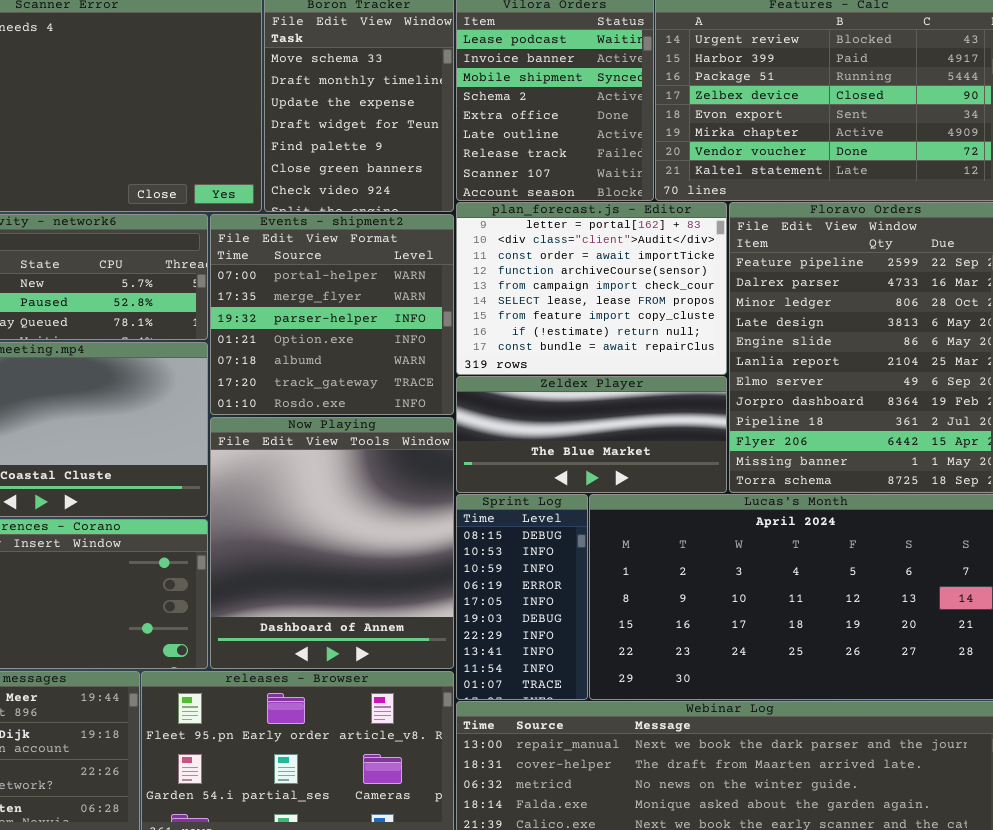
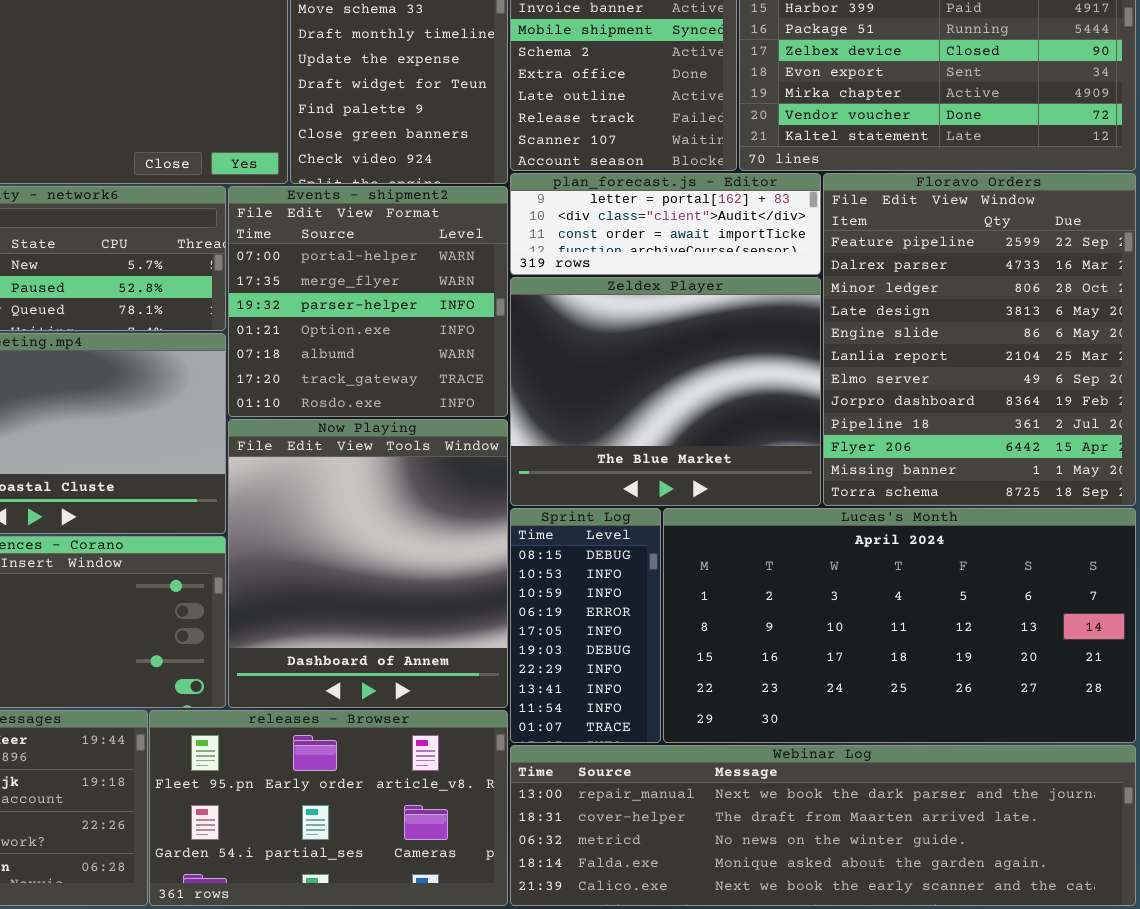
plan_forecast.js - Editor: [456,202,727,375] -> [510,173,821,275], resized
Zeldex Player: [456,376,727,493] -> [510,277,821,506], resized

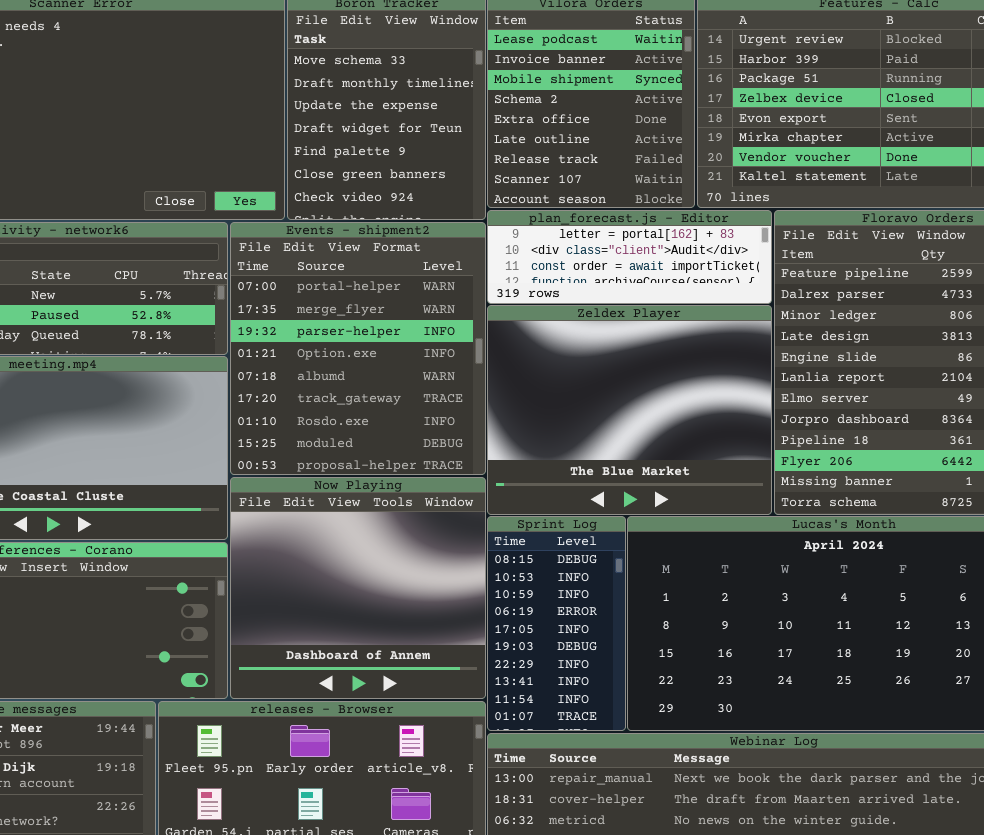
Events - shipment2: [228,186,508,417] -> [230,222,486,475], resized
Now Playing: [228,419,508,708] -> [230,477,486,699], resized

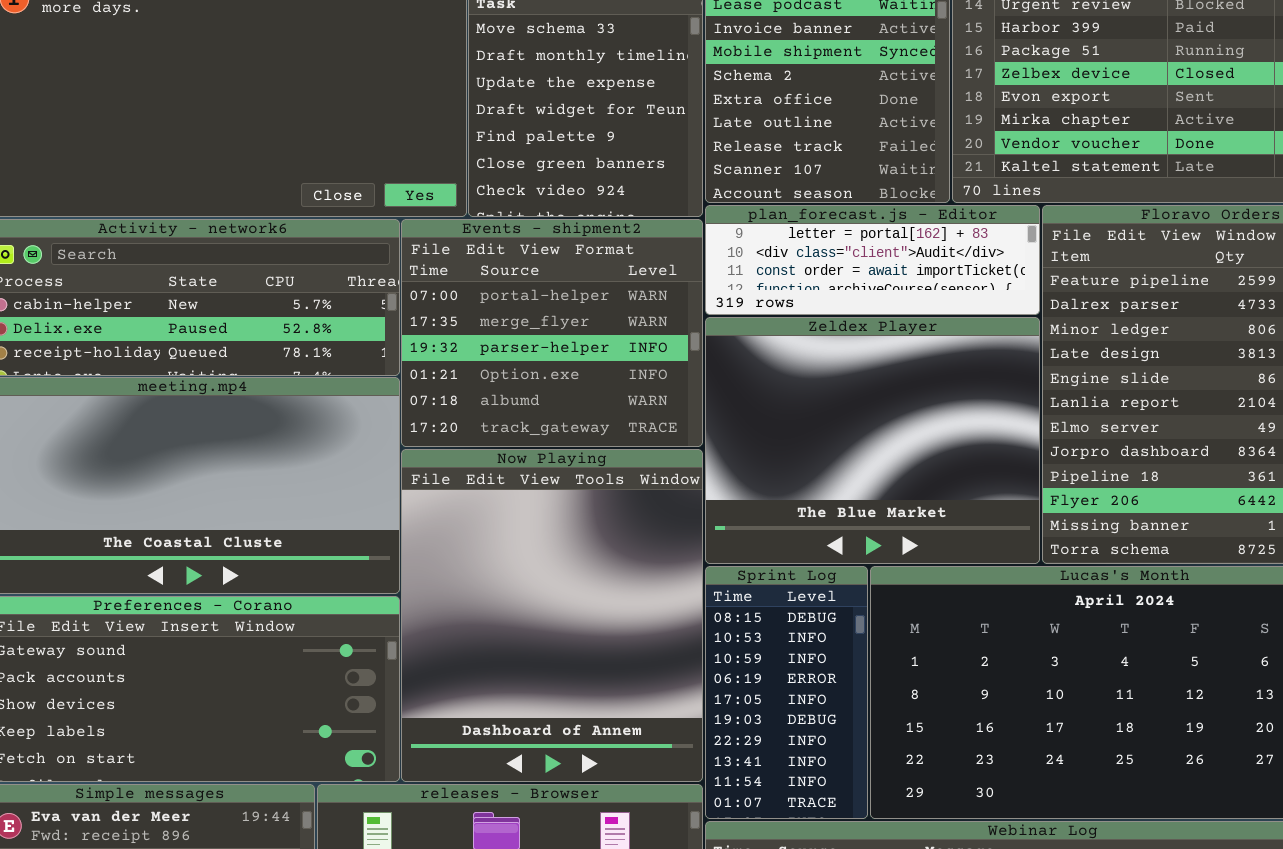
Events - shipment2: [230,222,486,475] -> [401,219,703,447], resized
Now Playing: [230,477,486,699] -> [401,449,703,782], resized

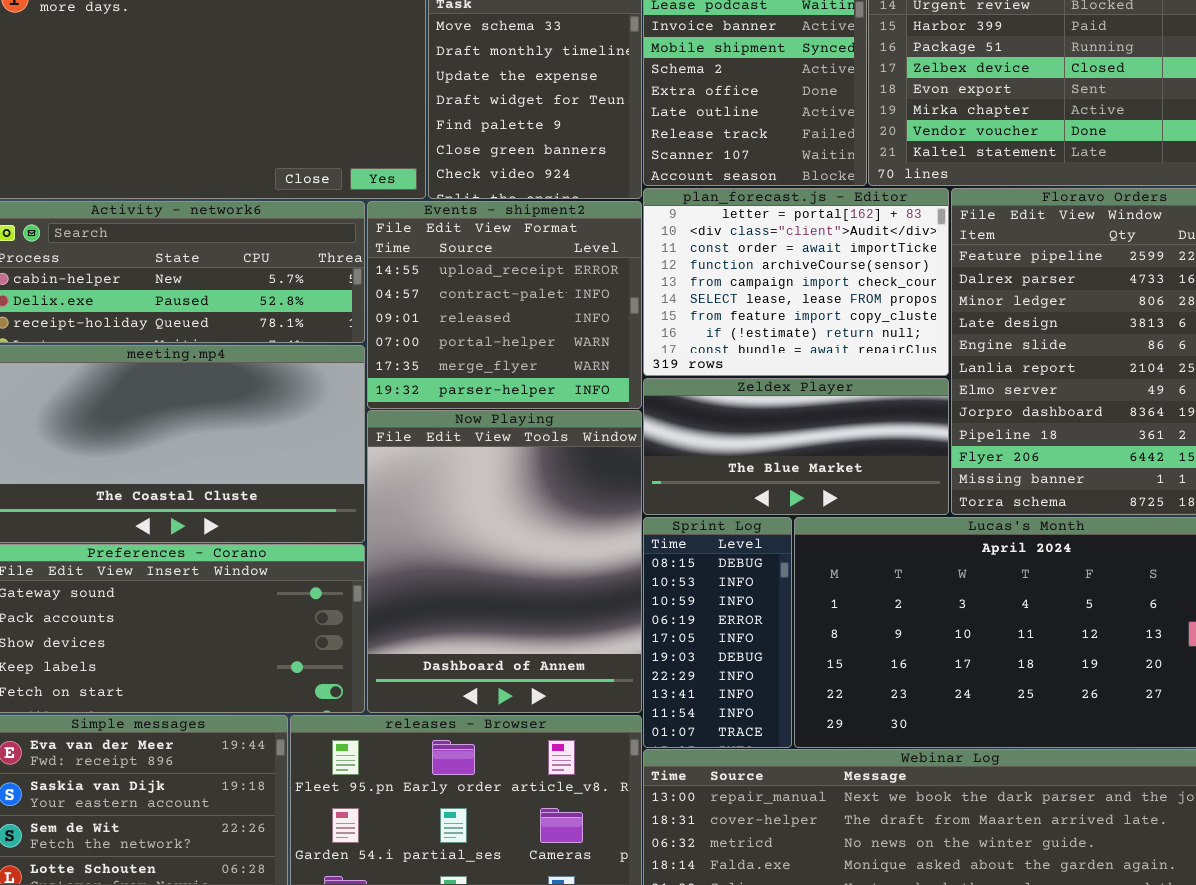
plan_forecast.js - Editor: [705,205,1040,315] -> [643,188,949,376], resized
Events - shipment2: [401,219,703,447] -> [367,201,642,409], scrolled up 3 rows
Zeldex Player: [705,317,1040,564] -> [643,378,949,515], resized

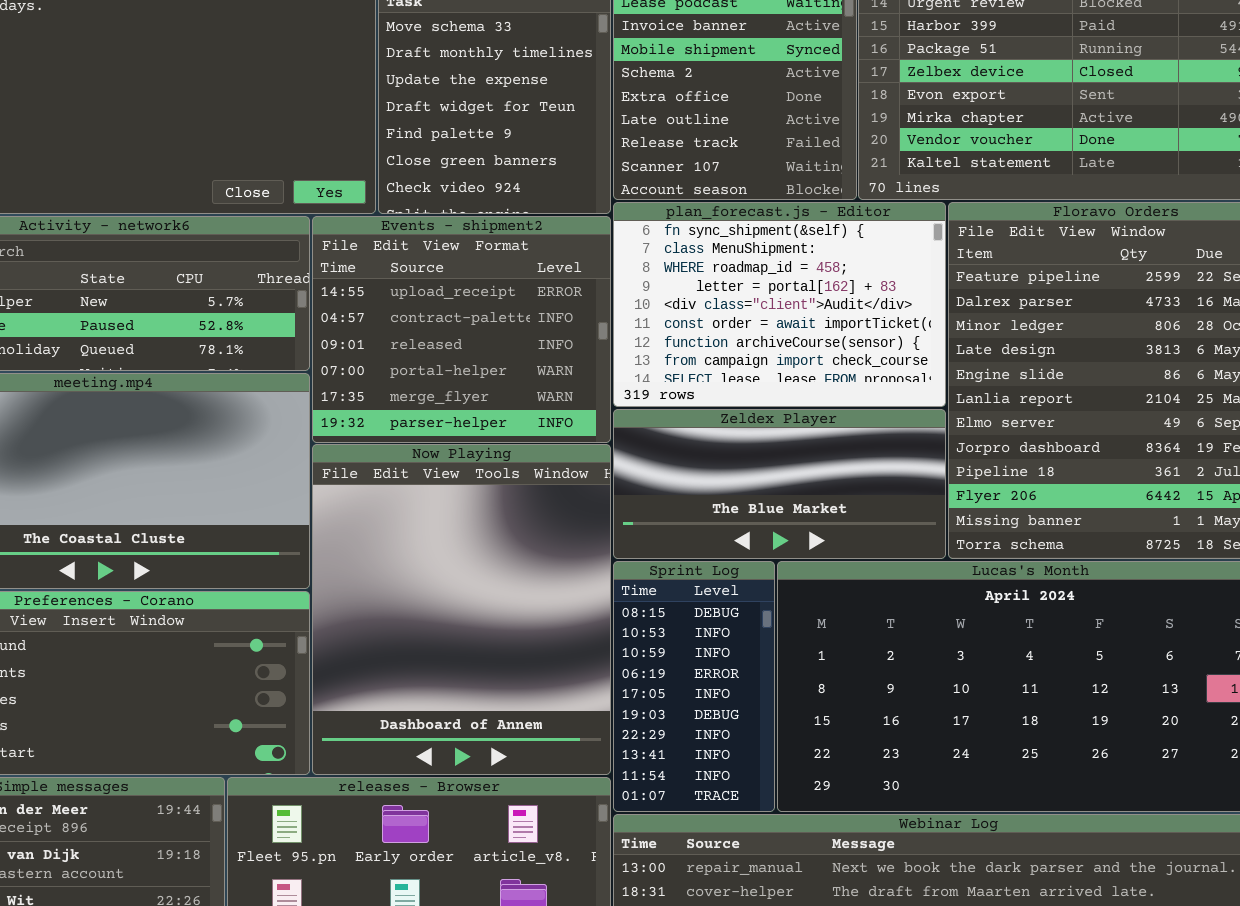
plan_forecast.js - Editor: [643,188,949,376] -> [613,202,946,407], scrolled up 3 rows

